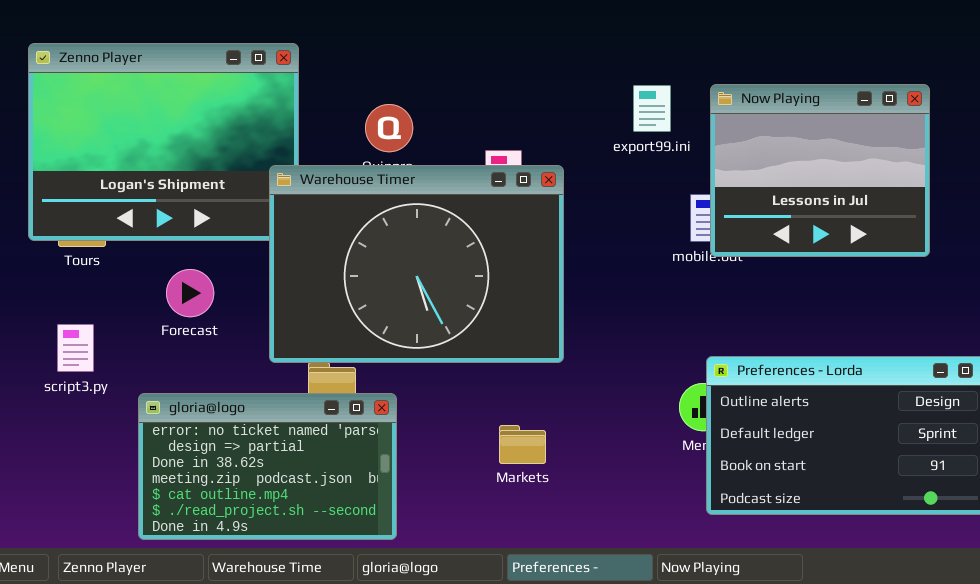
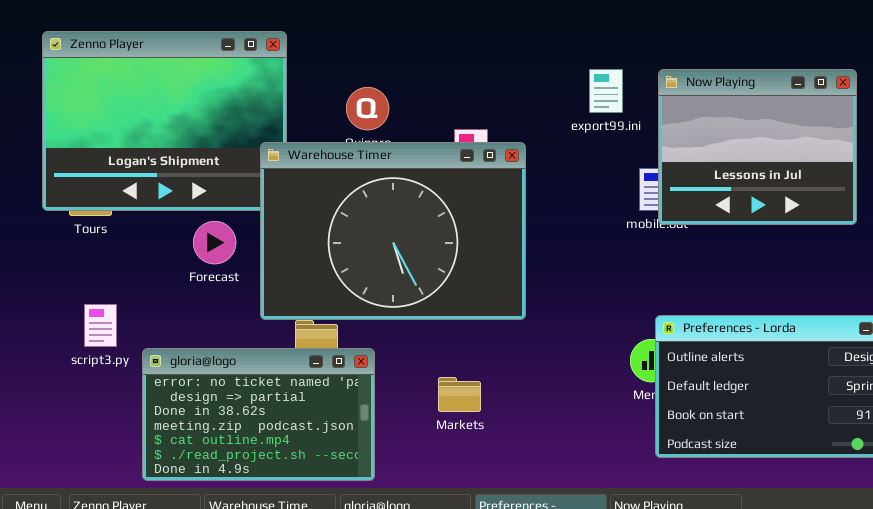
Forecast: [166,269,214,317] -> [193,221,236,264], moved
script3.py: [57,324,94,372] -> [84,304,117,347], moved
Markets: [499,425,546,464] -> [438,377,481,412], moved

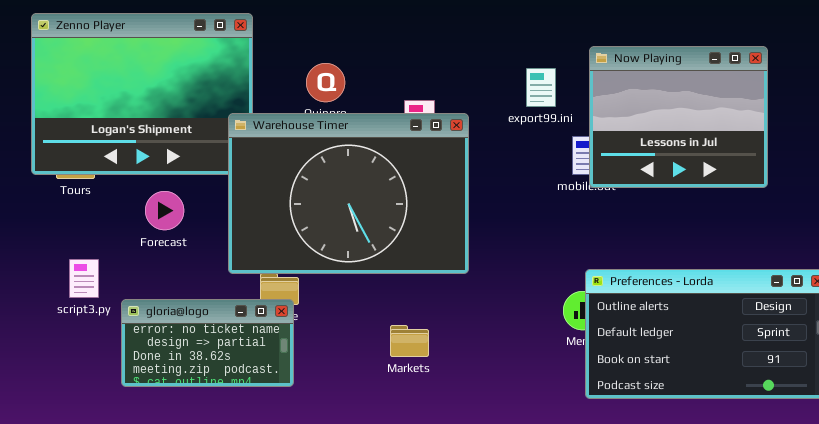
export99.ini: [589,69,623,113] -> [526,68,556,107], moved
Forecast: [193,221,236,264] -> [145,191,184,230], moved
gloria@logo: [142,348,375,481] -> [121,299,294,387], resized

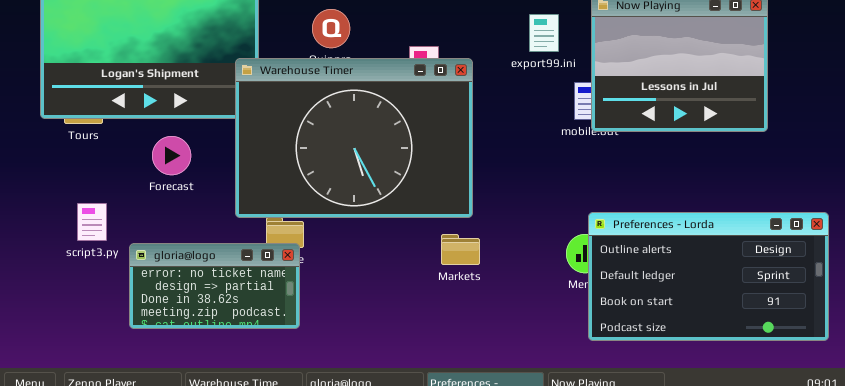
Markets: [390,325,429,357] -> [441,234,480,265], moved

